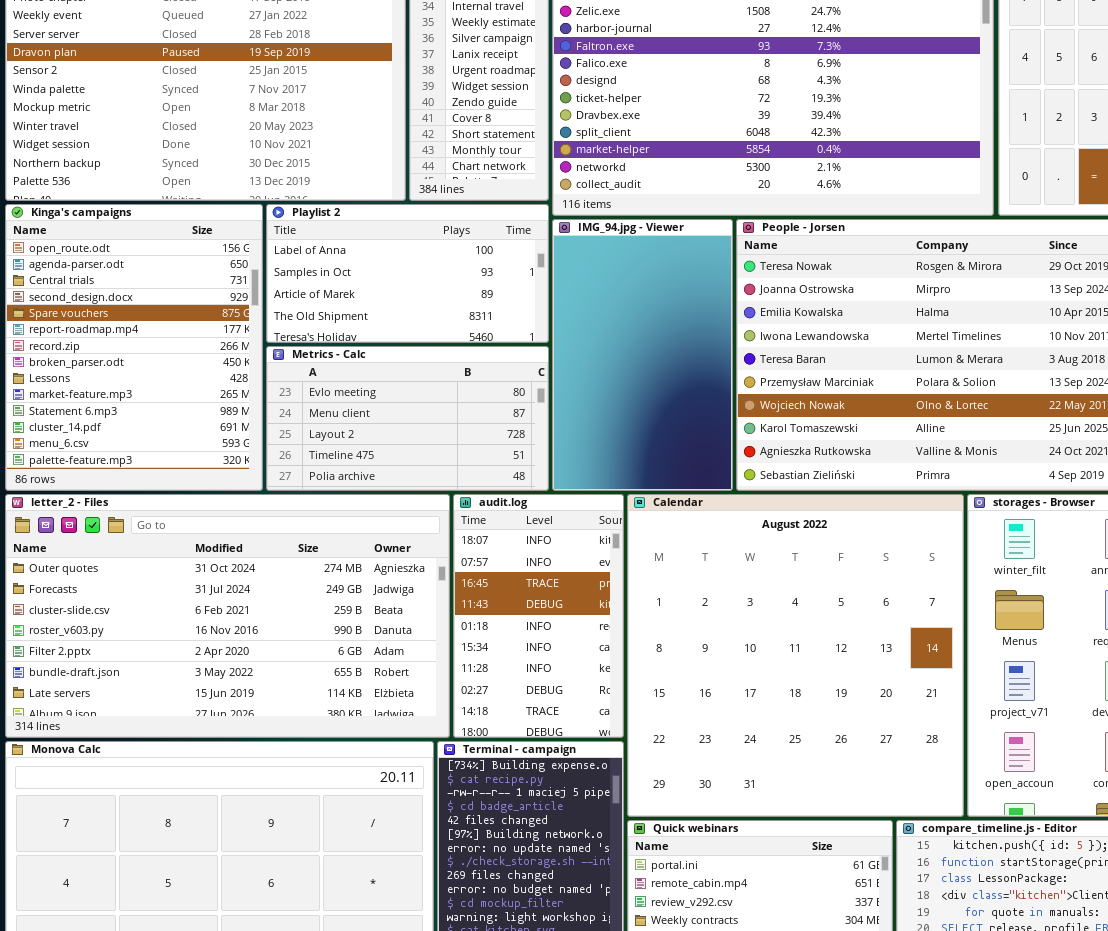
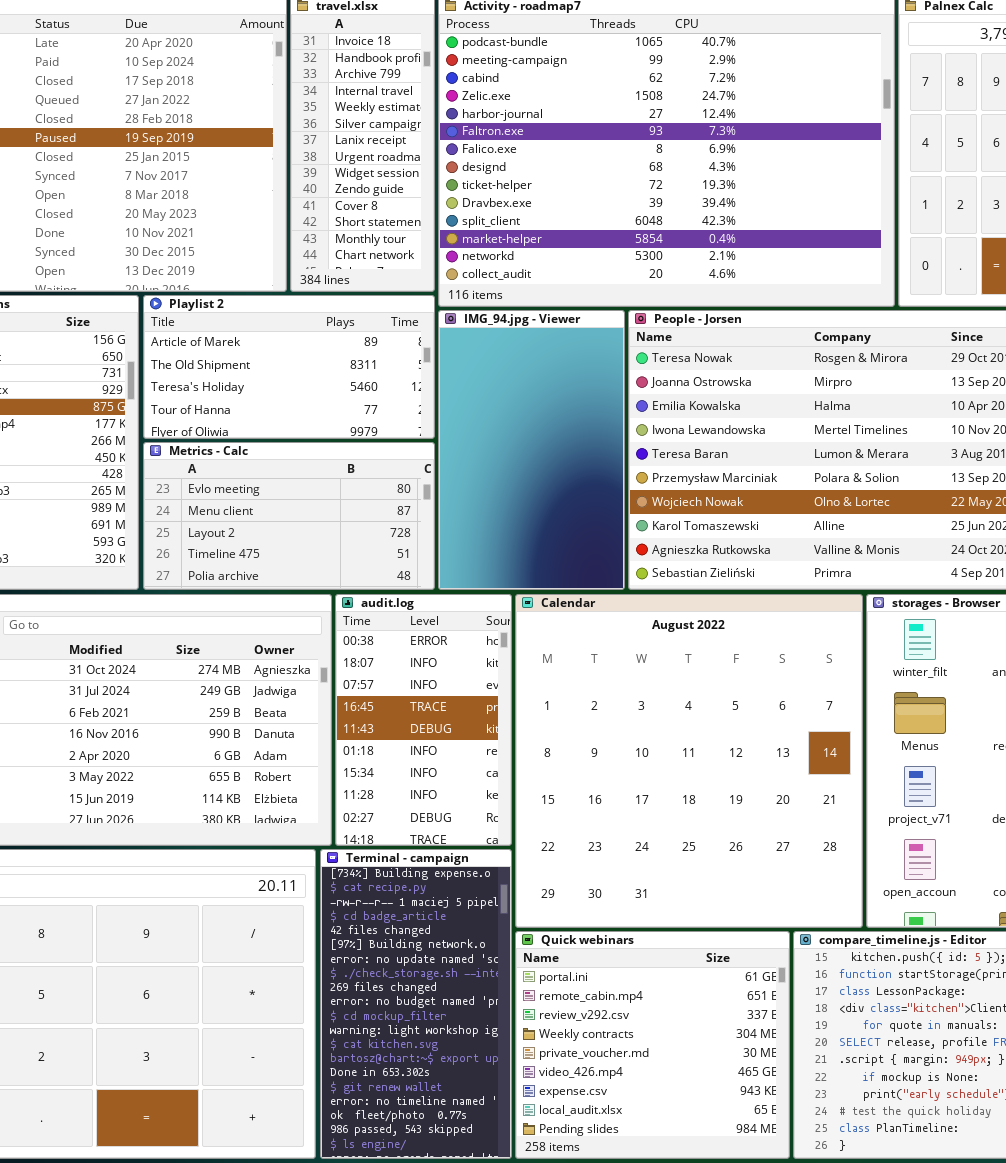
Playlist 2: [266,204,549,343] -> [143,295,435,439], scrolled down 2 rows
audit.log: [453,494,624,738] -> [335,594,512,846], scrolled up 1 row

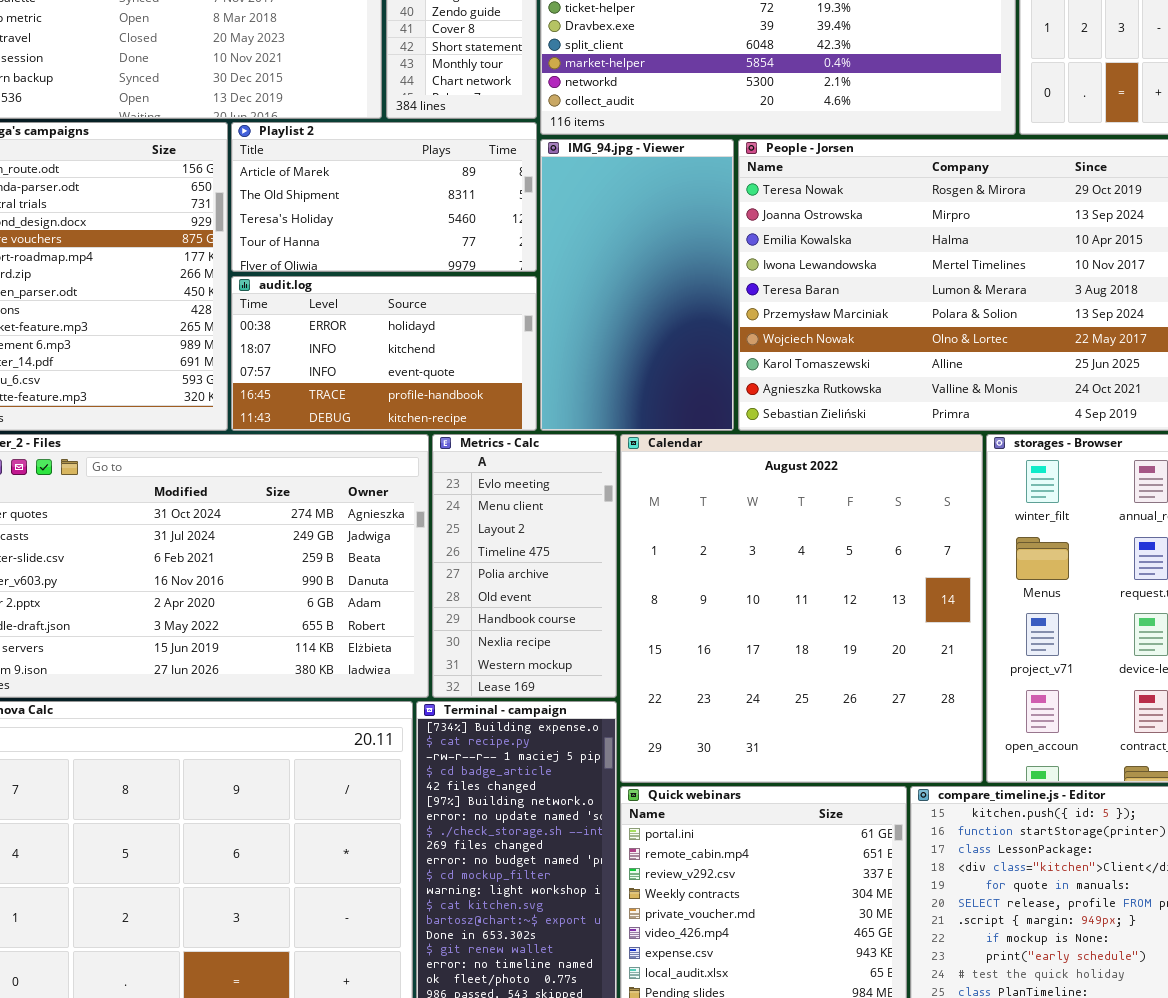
Metrics - Calc: [143,442,435,590] -> [432,434,617,698], moved, resized
audit.log: [335,594,512,846] -> [231,276,537,431], moved, resized

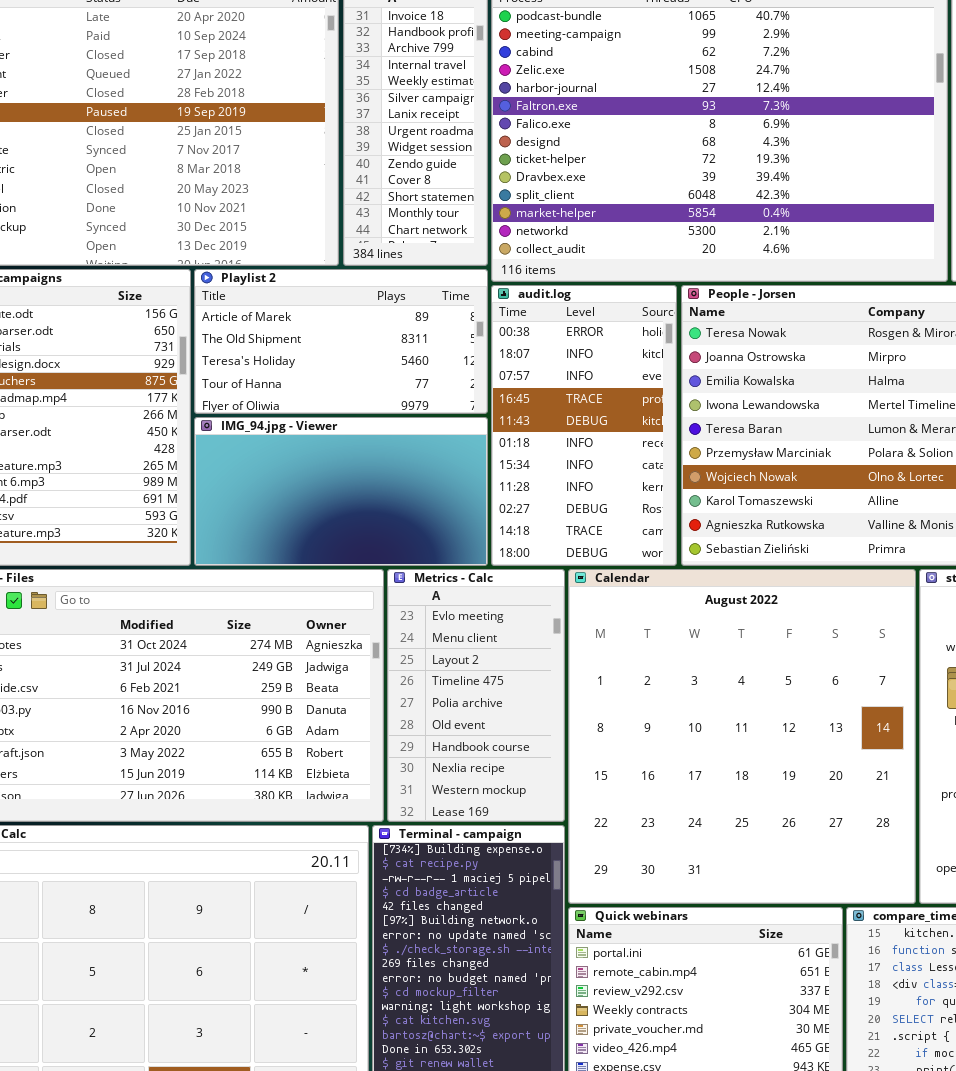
IMG_94.jpg - Viewer: [540,139,734,431] -> [194,417,488,566], moved, resized
audit.log: [231,276,537,431] -> [491,285,677,566], moved, resized

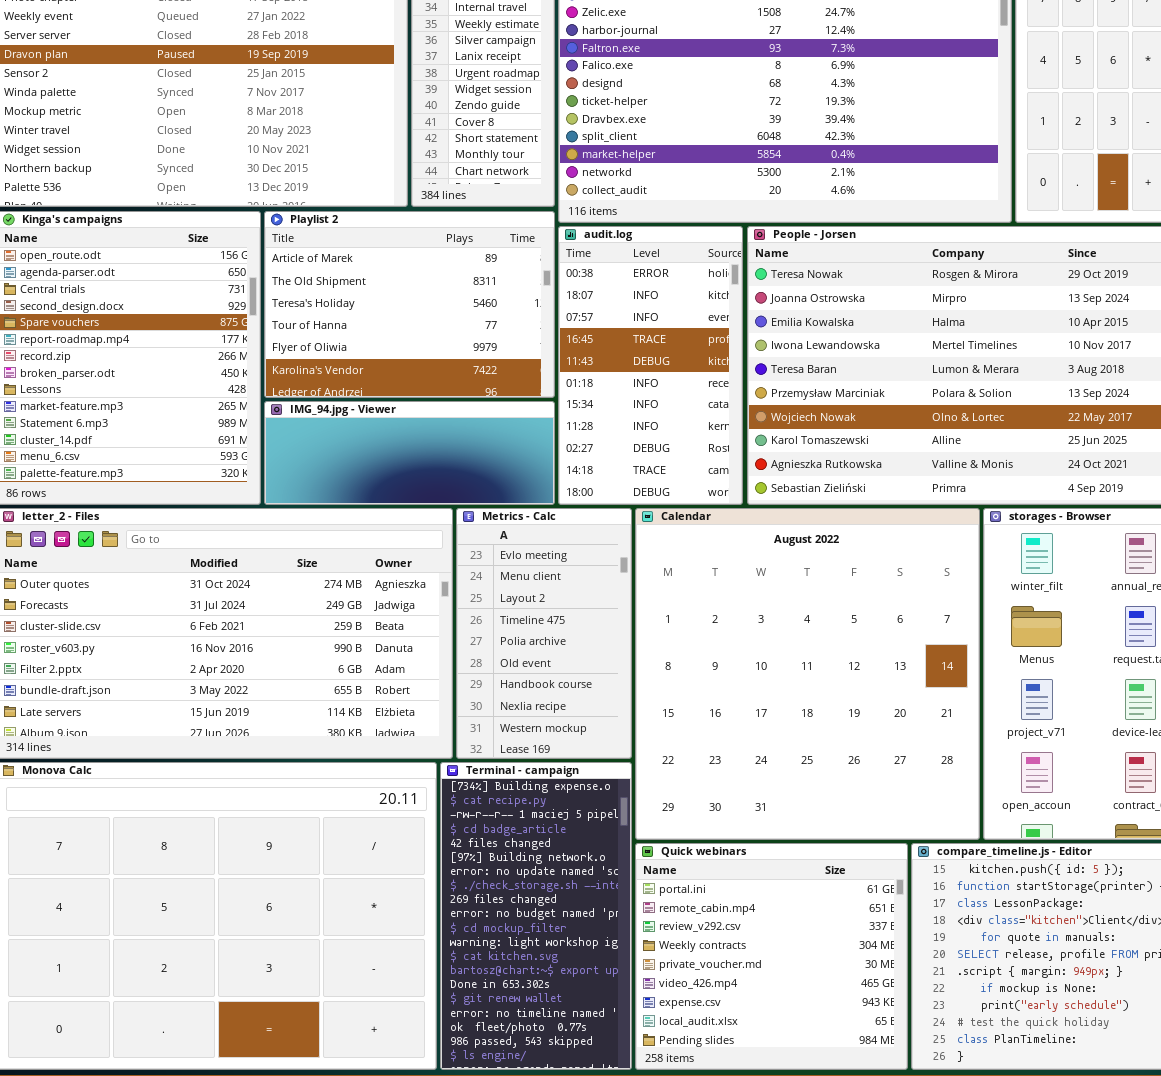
Playlist 2: [194,269,488,414] -> [264,211,555,398], resized
IMG_94.jpg - Viewer: [194,417,488,566] -> [264,401,555,505], resized

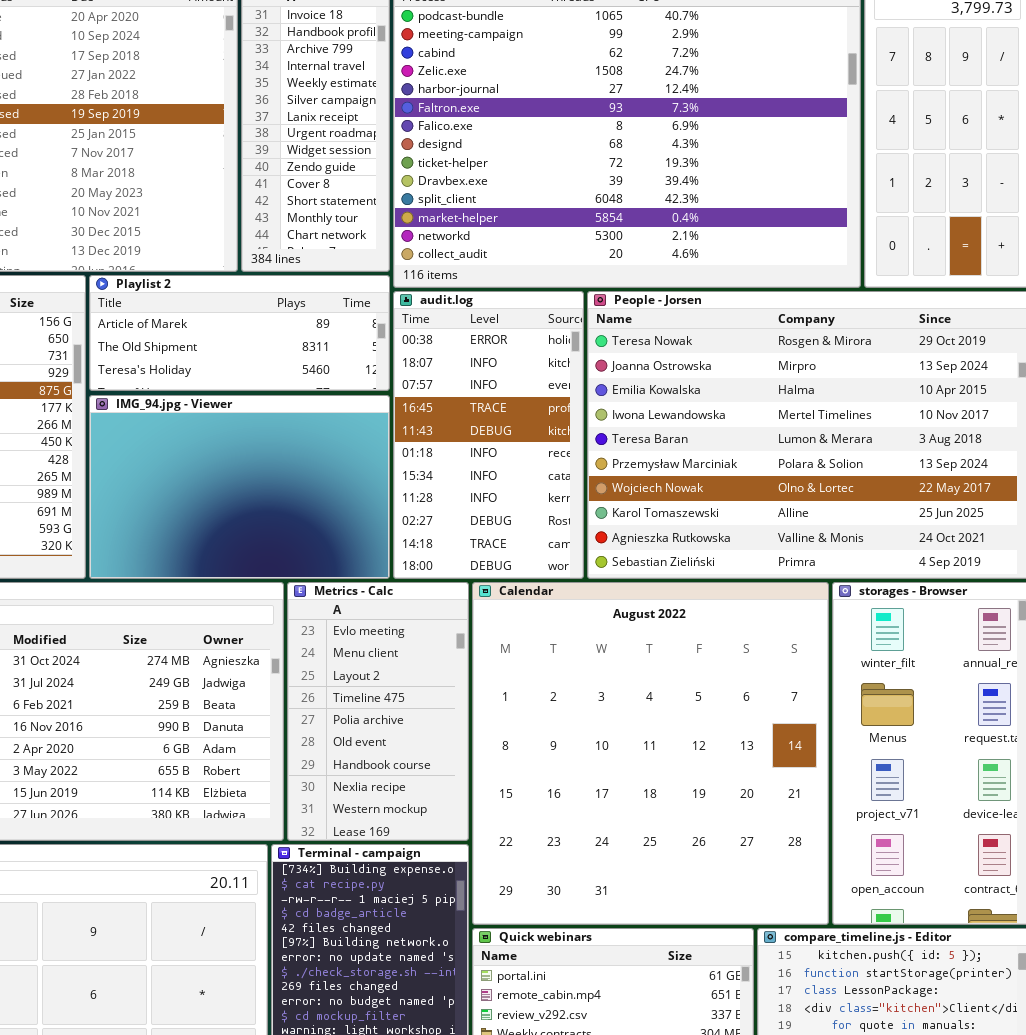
Playlist 2: [264,211,555,398] -> [89,275,390,391], resized
IMG_94.jpg - Viewer: [264,401,555,505] -> [89,395,390,579], resized

